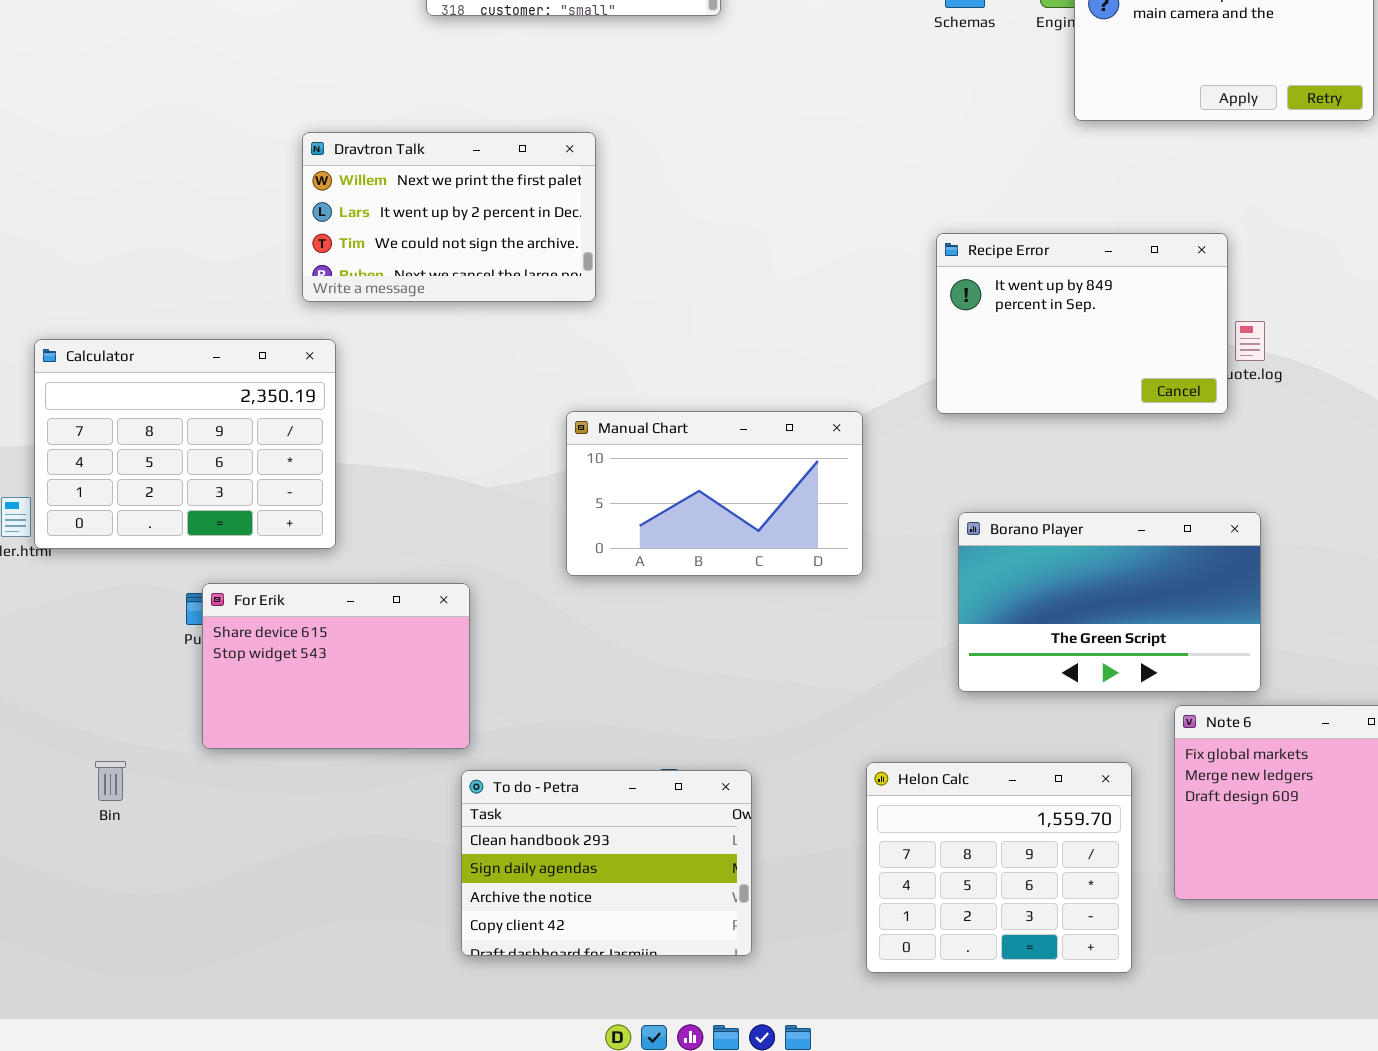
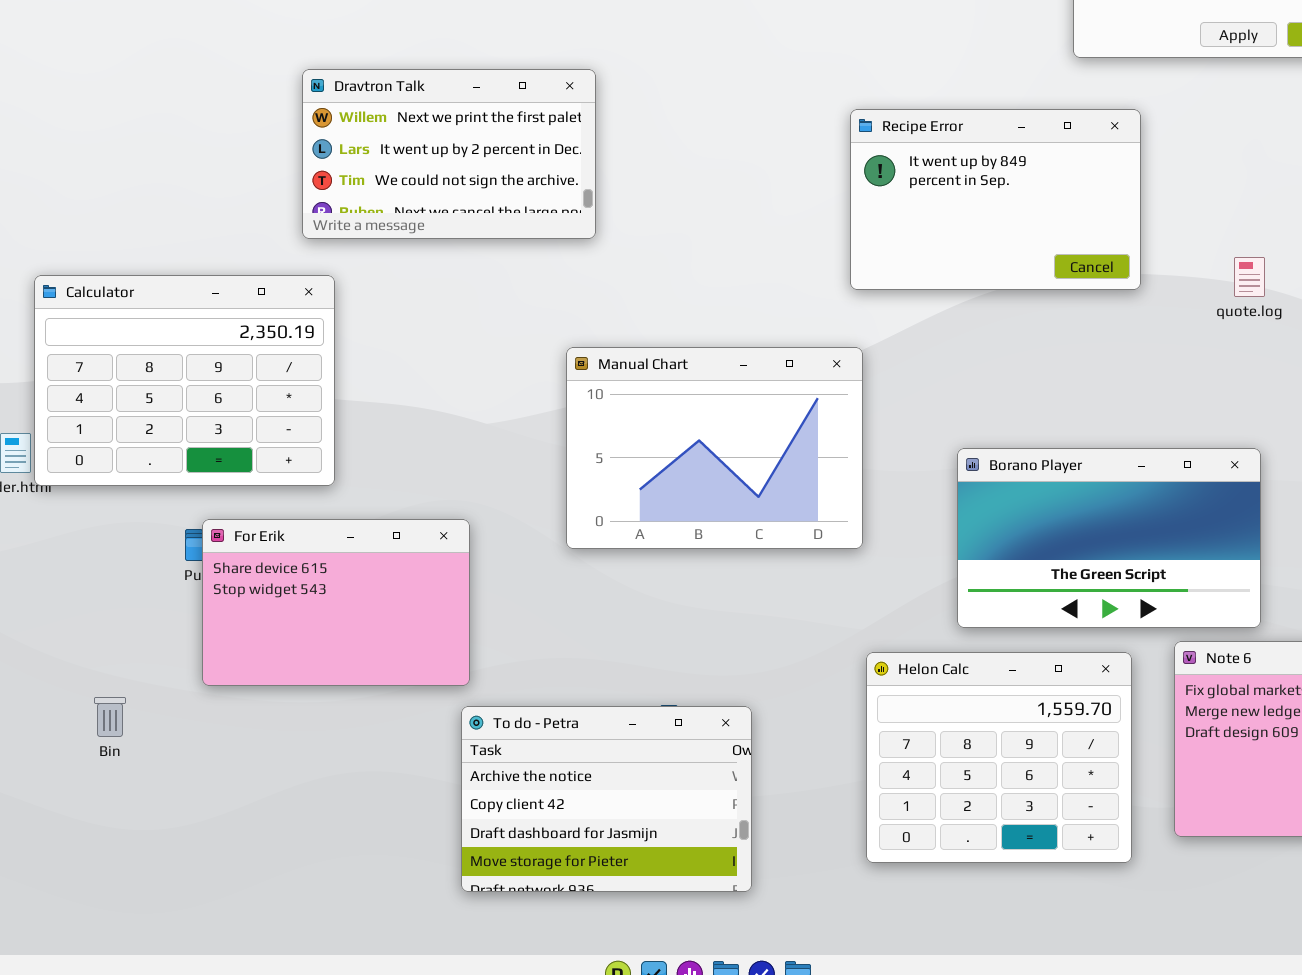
Recipe Error: [936,233,1228,414] -> [850,109,1141,290], moved
Manual Chart: [566,411,863,576] -> [566,347,863,549], resized
Helon Calc: [866,762,1132,973] -> [866,652,1132,863], moved
To do - Petra: [461,770,752,956] -> [461,706,752,892], scrolled down 2 rows

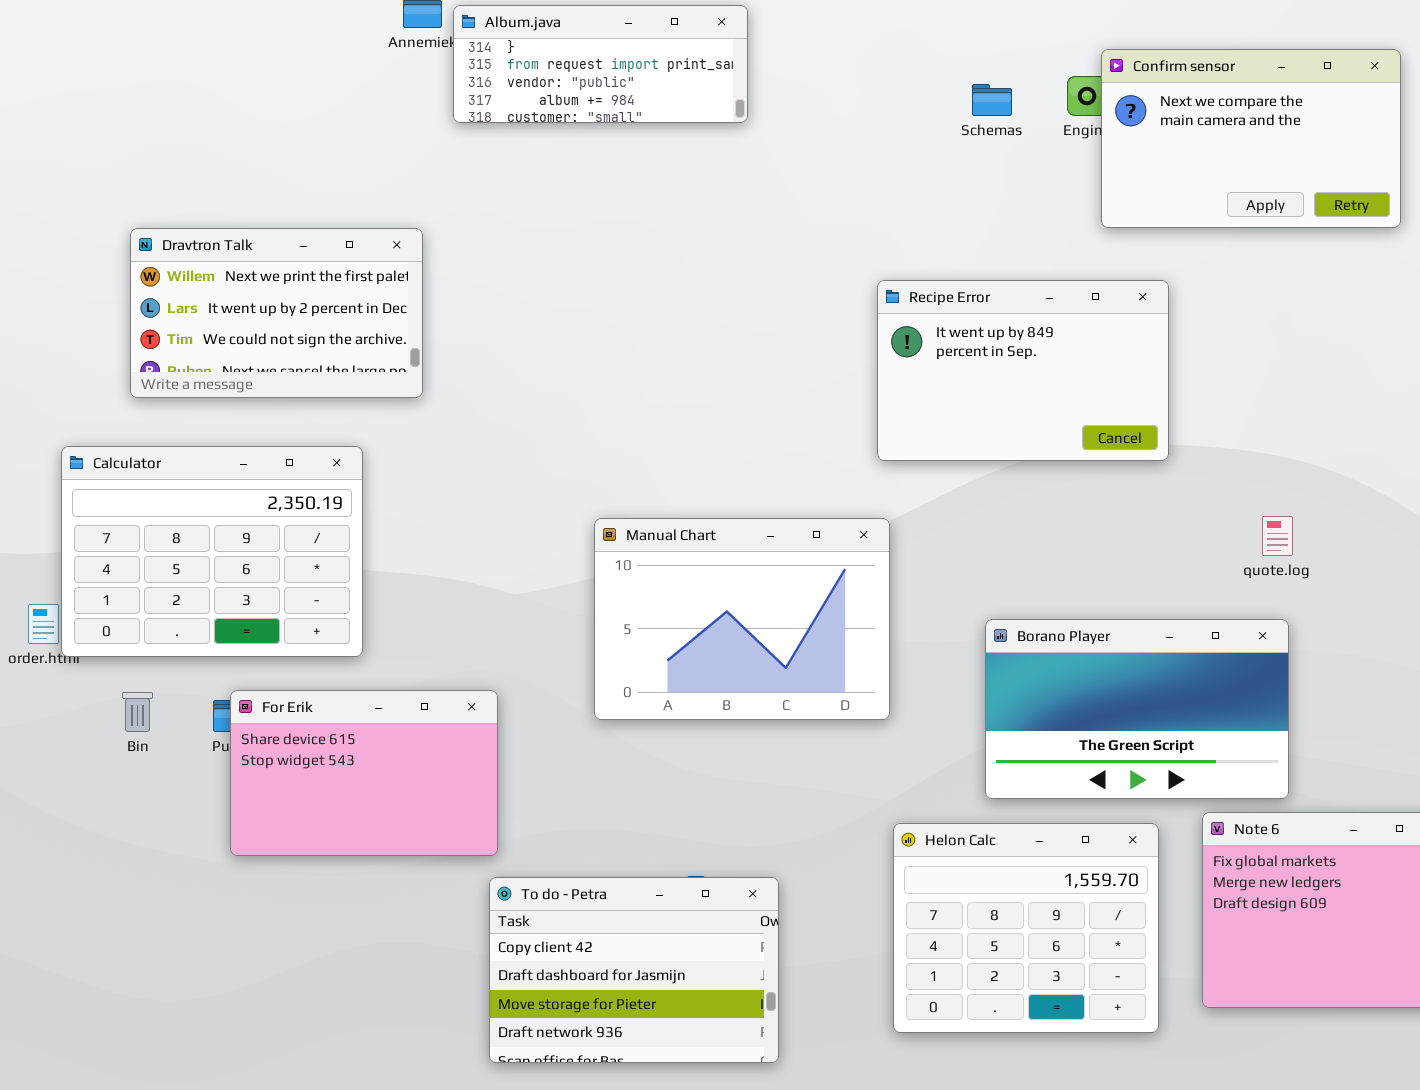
Dravtron Talk: [302,69,596,239] -> [130,228,423,398], moved
quote.log: [1234,257,1265,297] -> [1262,516,1293,556], moved
Bin: [94,697,126,737] -> [122,692,153,732], moved
To do - Petra: [461,706,752,892] -> [489,877,779,1063], scrolled down 1 row

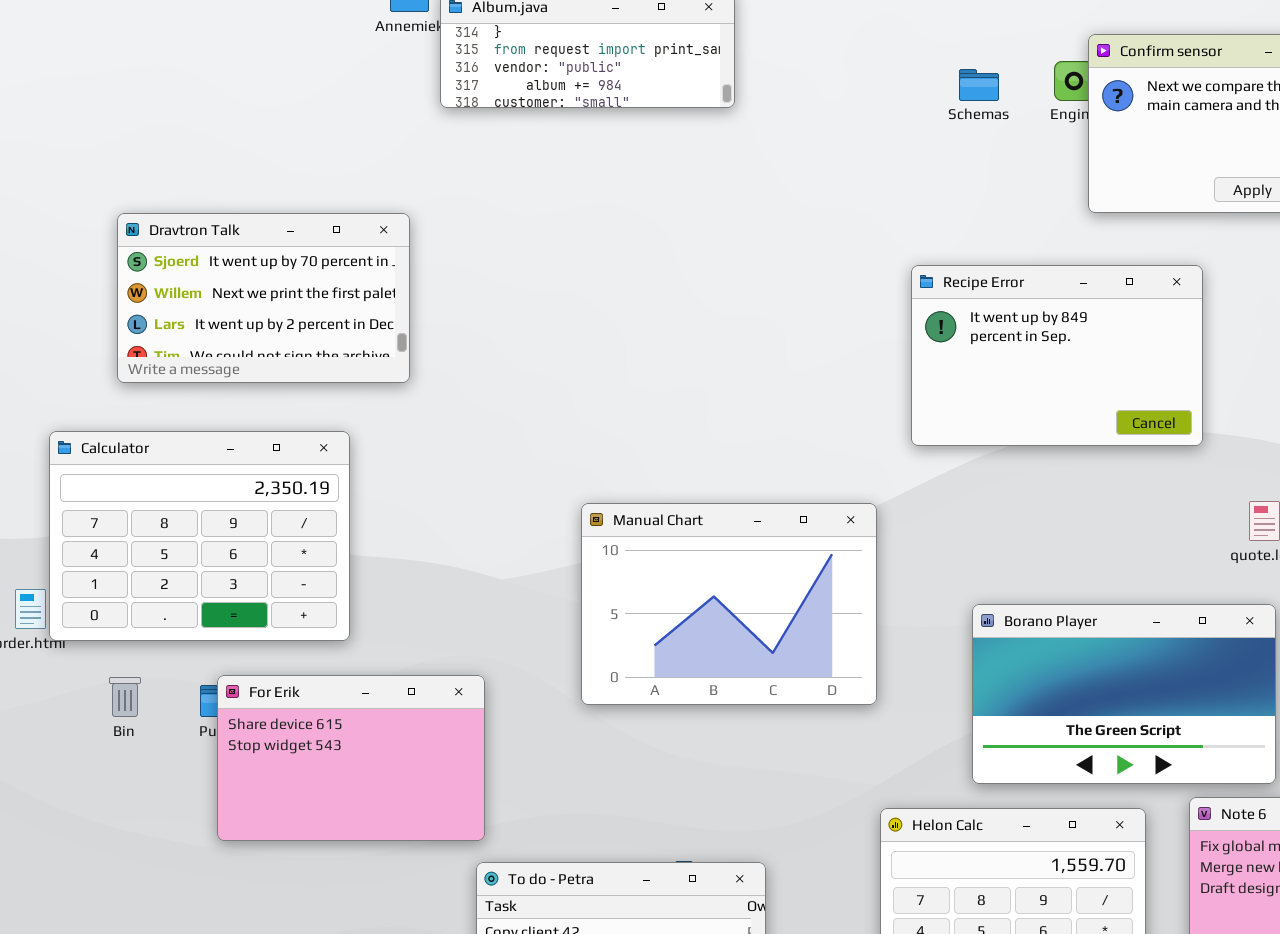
Dravtron Talk: [130,228,423,398] -> [117,213,410,383], scrolled up 1 row
Recipe Error: [877,280,1169,461] -> [911,265,1203,446], moved

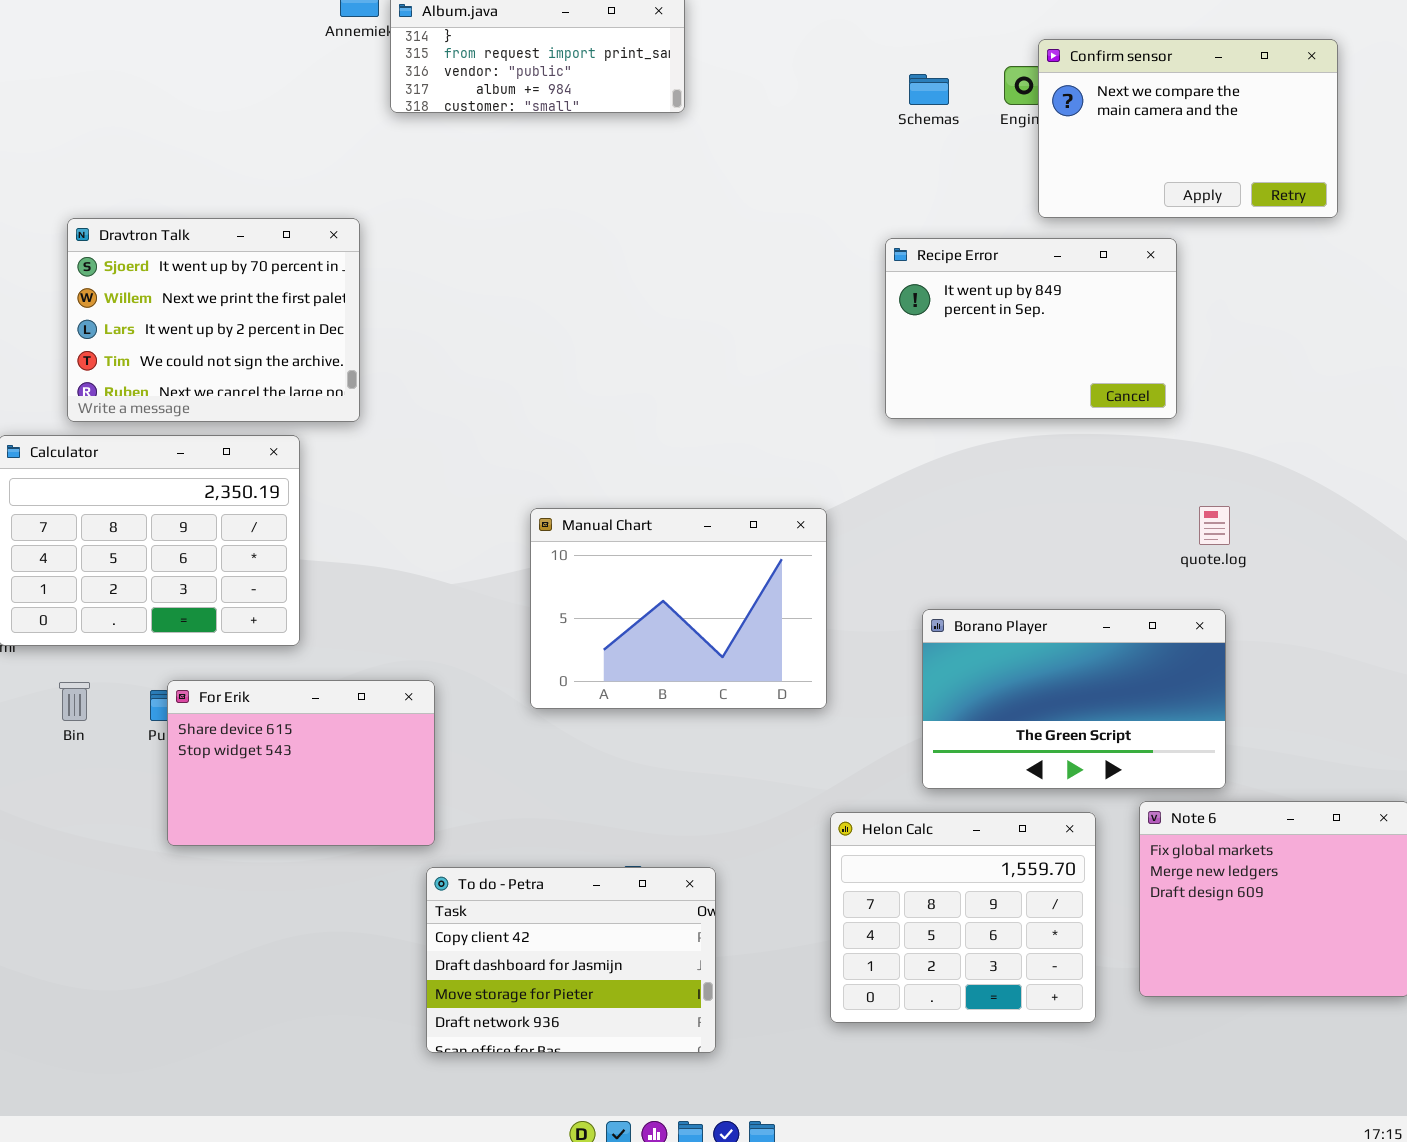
Dravtron Talk: [117,213,410,383] -> [67,218,360,422], resized
Recipe Error: [911,265,1203,446] -> [885,238,1177,419], moved

